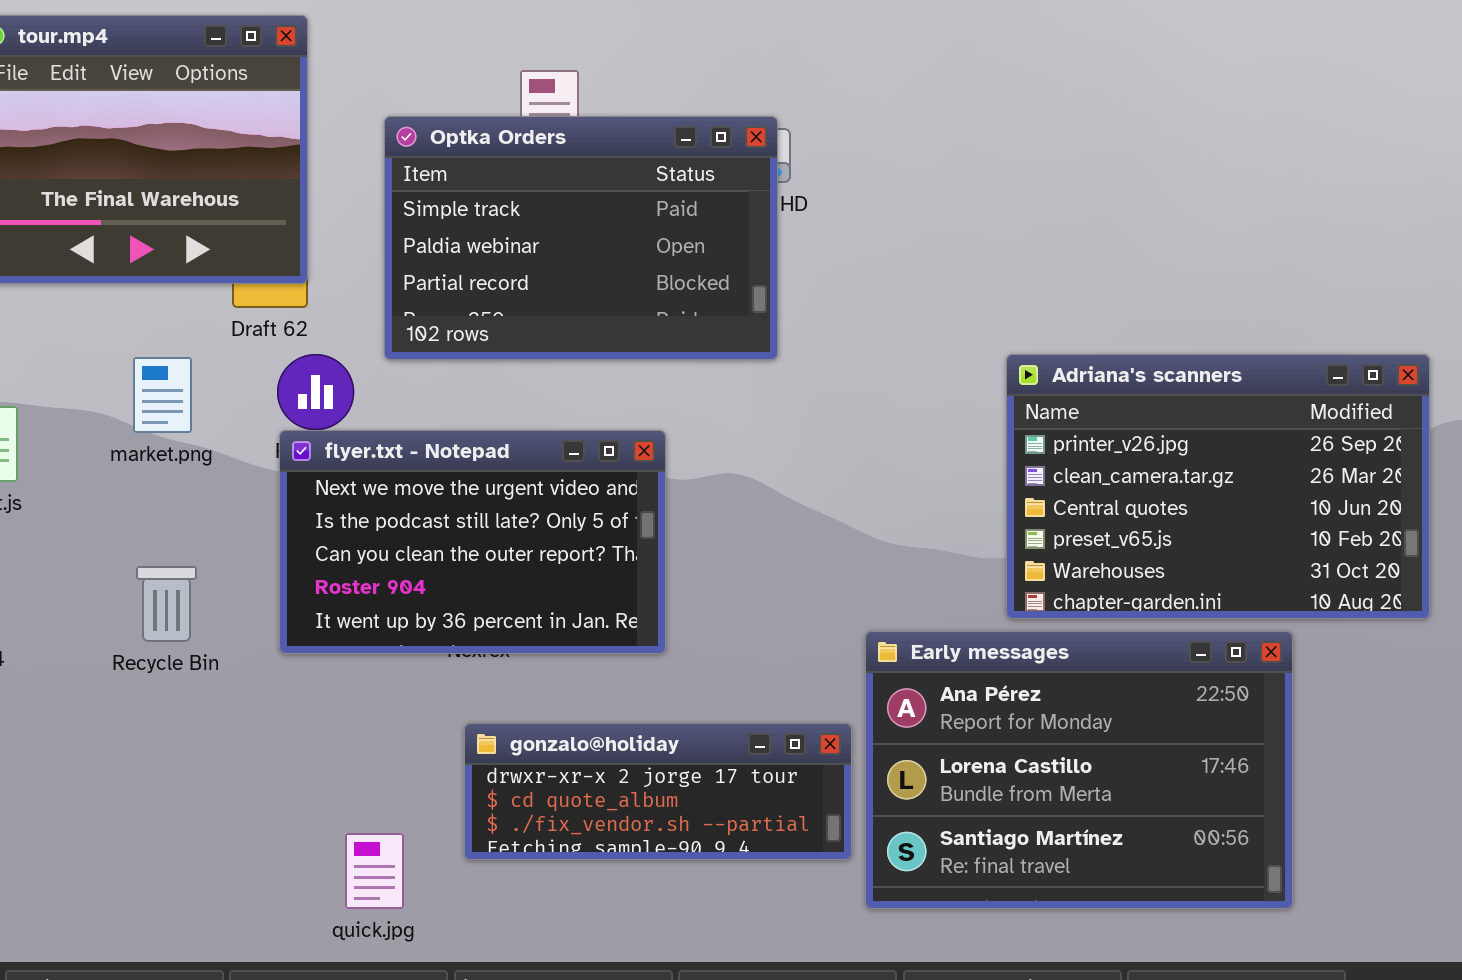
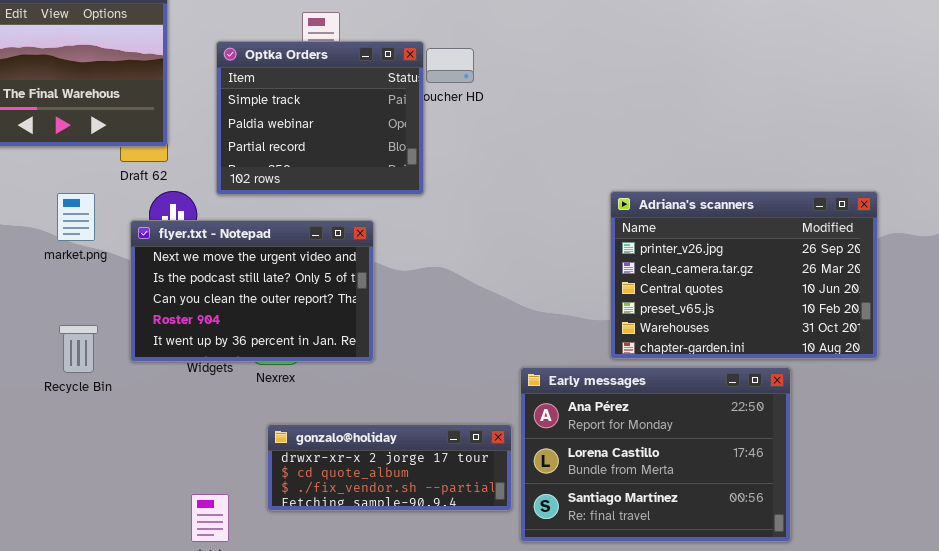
Optka Orders: [384,116,778,360] -> [216,41,424,195], resized
flyer.txt - Notepad: [279,430,666,654] -> [130,220,374,362], moved

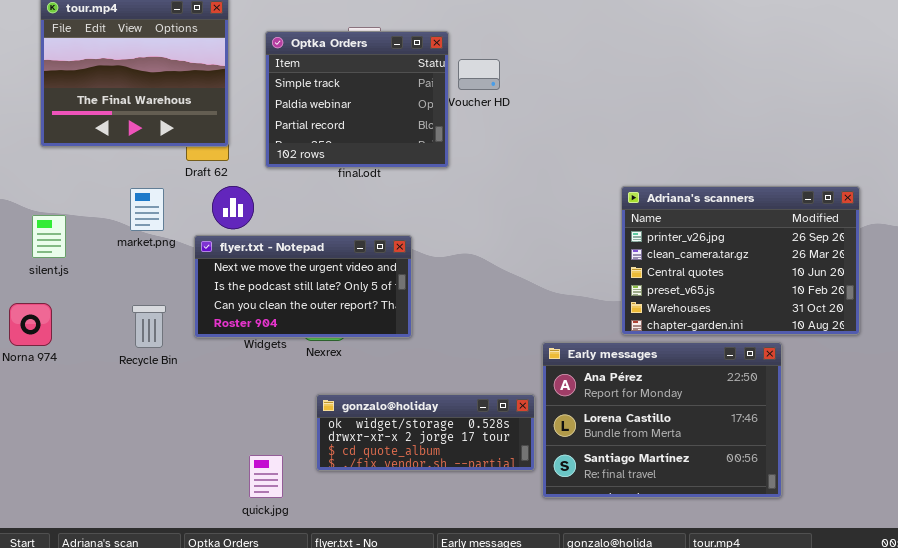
Optka Orders: [216,41,424,195] -> [265,31,449,168], moved
flyer.txt - Notepad: [130,220,374,362] -> [194,235,412,338], resized
gonzalo@holiday: [267,424,512,511] -> [316,394,535,471], scrolled up 1 row

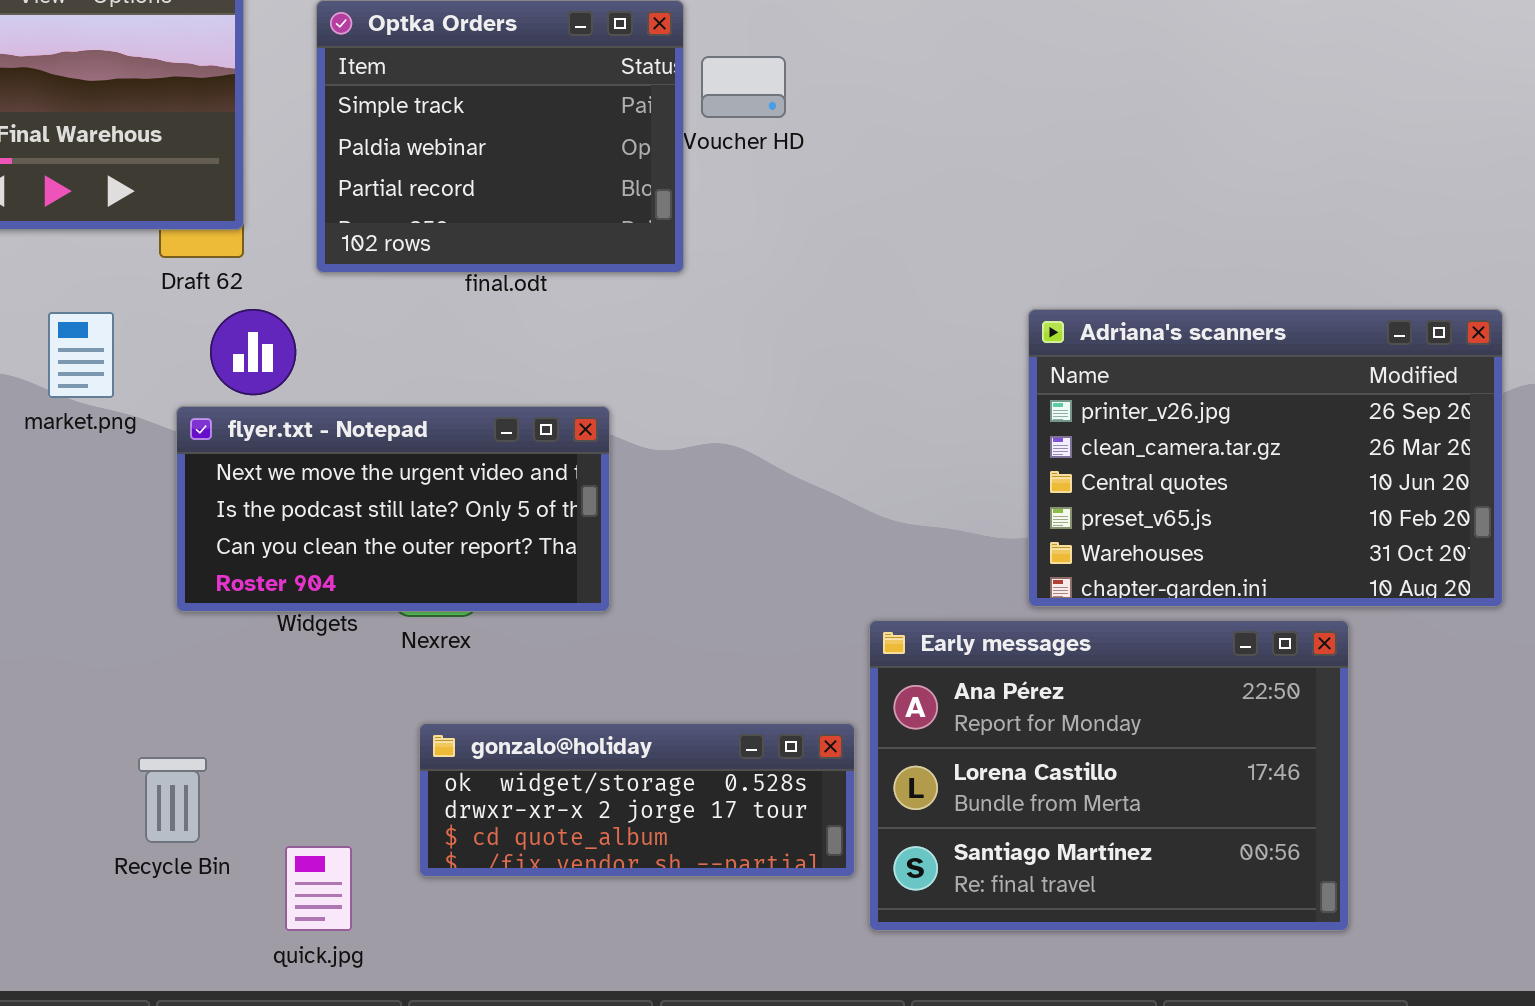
Recycle Bin: [132,305,166,348] -> [138,757,207,843], moved

